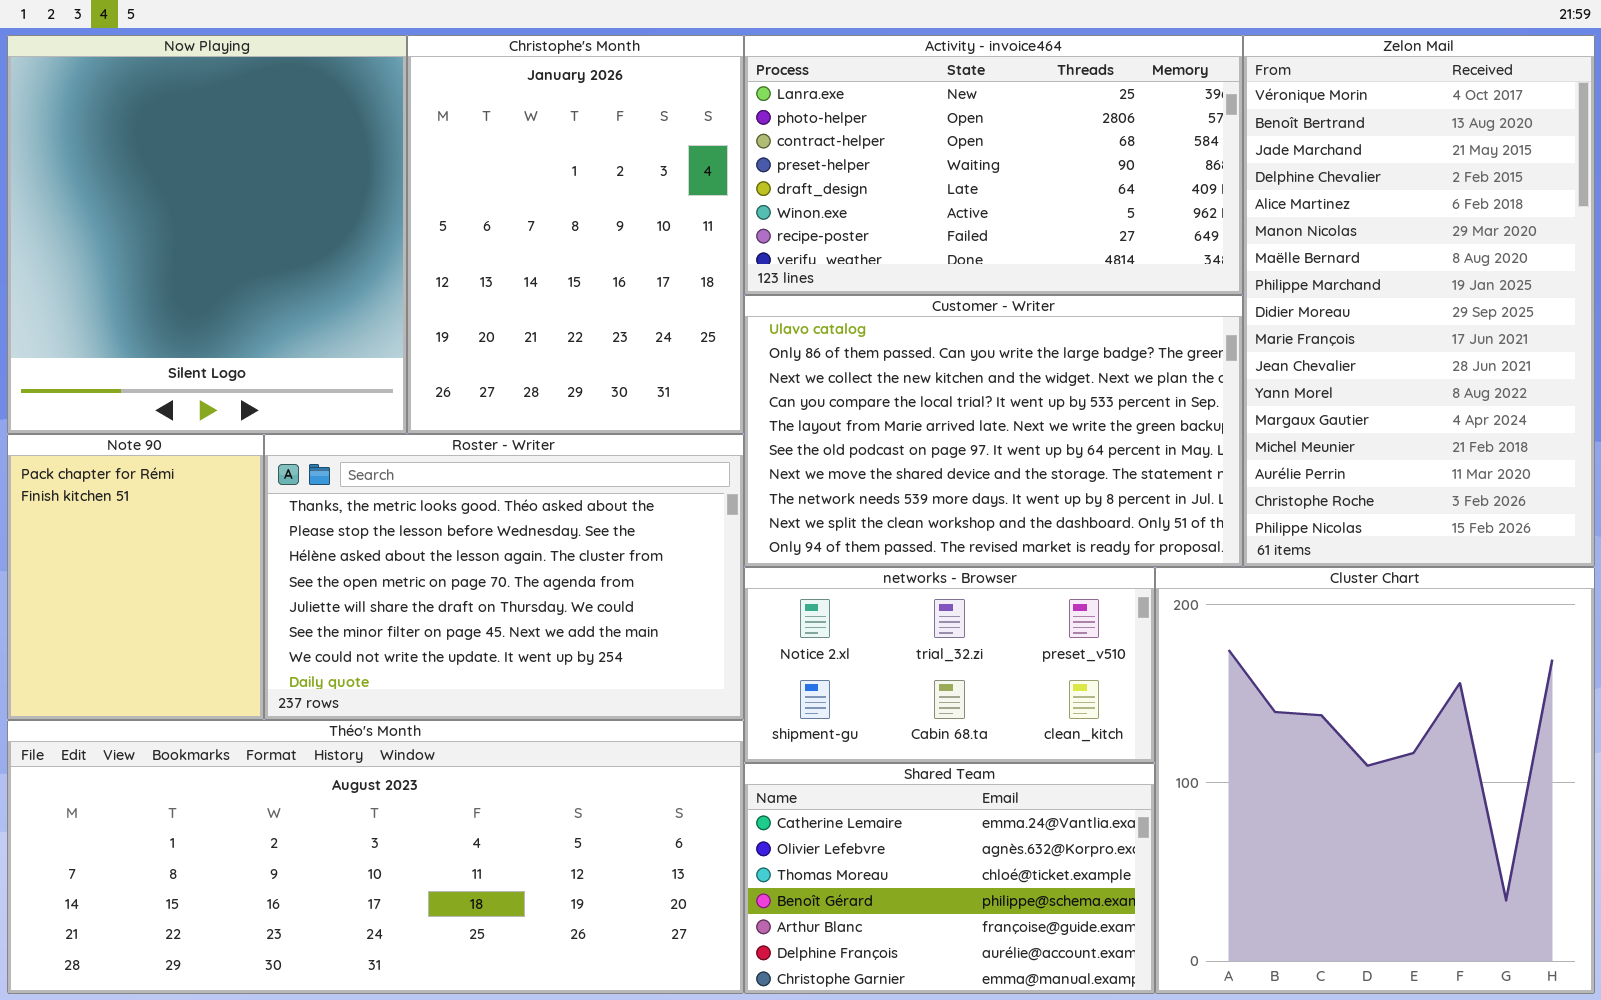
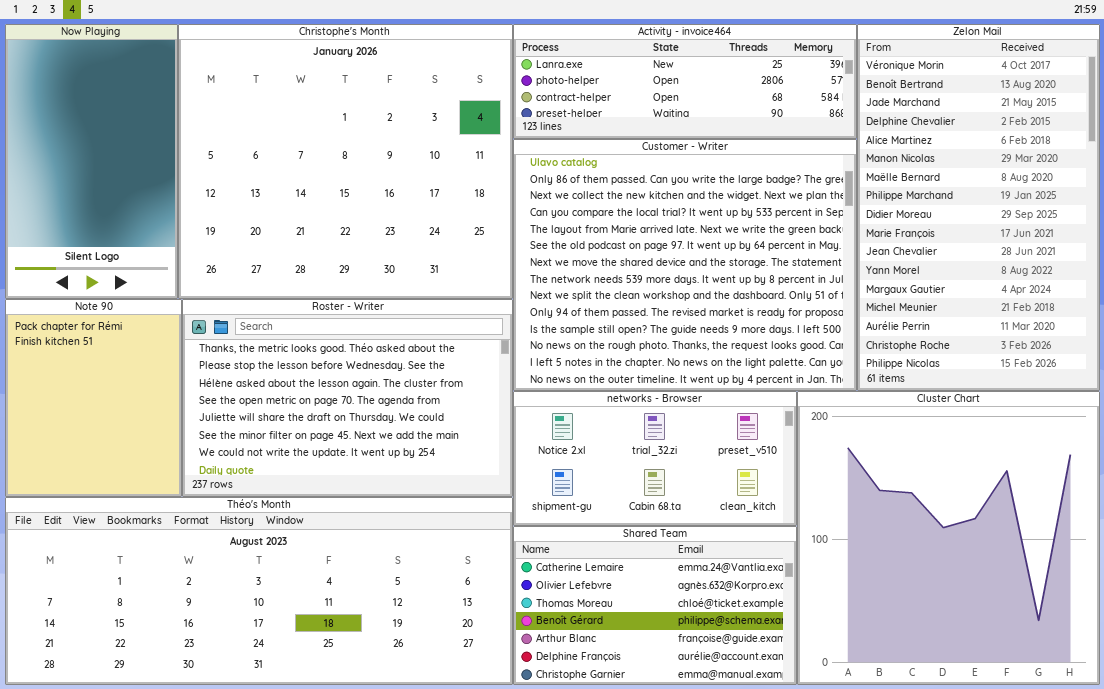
Now Playing: [7,35,407,434] -> [5,24,178,299], resized
Christophe's Month: [407,35,744,434] -> [178,24,513,299], resized
Activity - invoice464: [744,35,1243,295] -> [513,24,857,139], resized
Customer - Writer: [744,295,1243,567] -> [513,139,857,391], resized

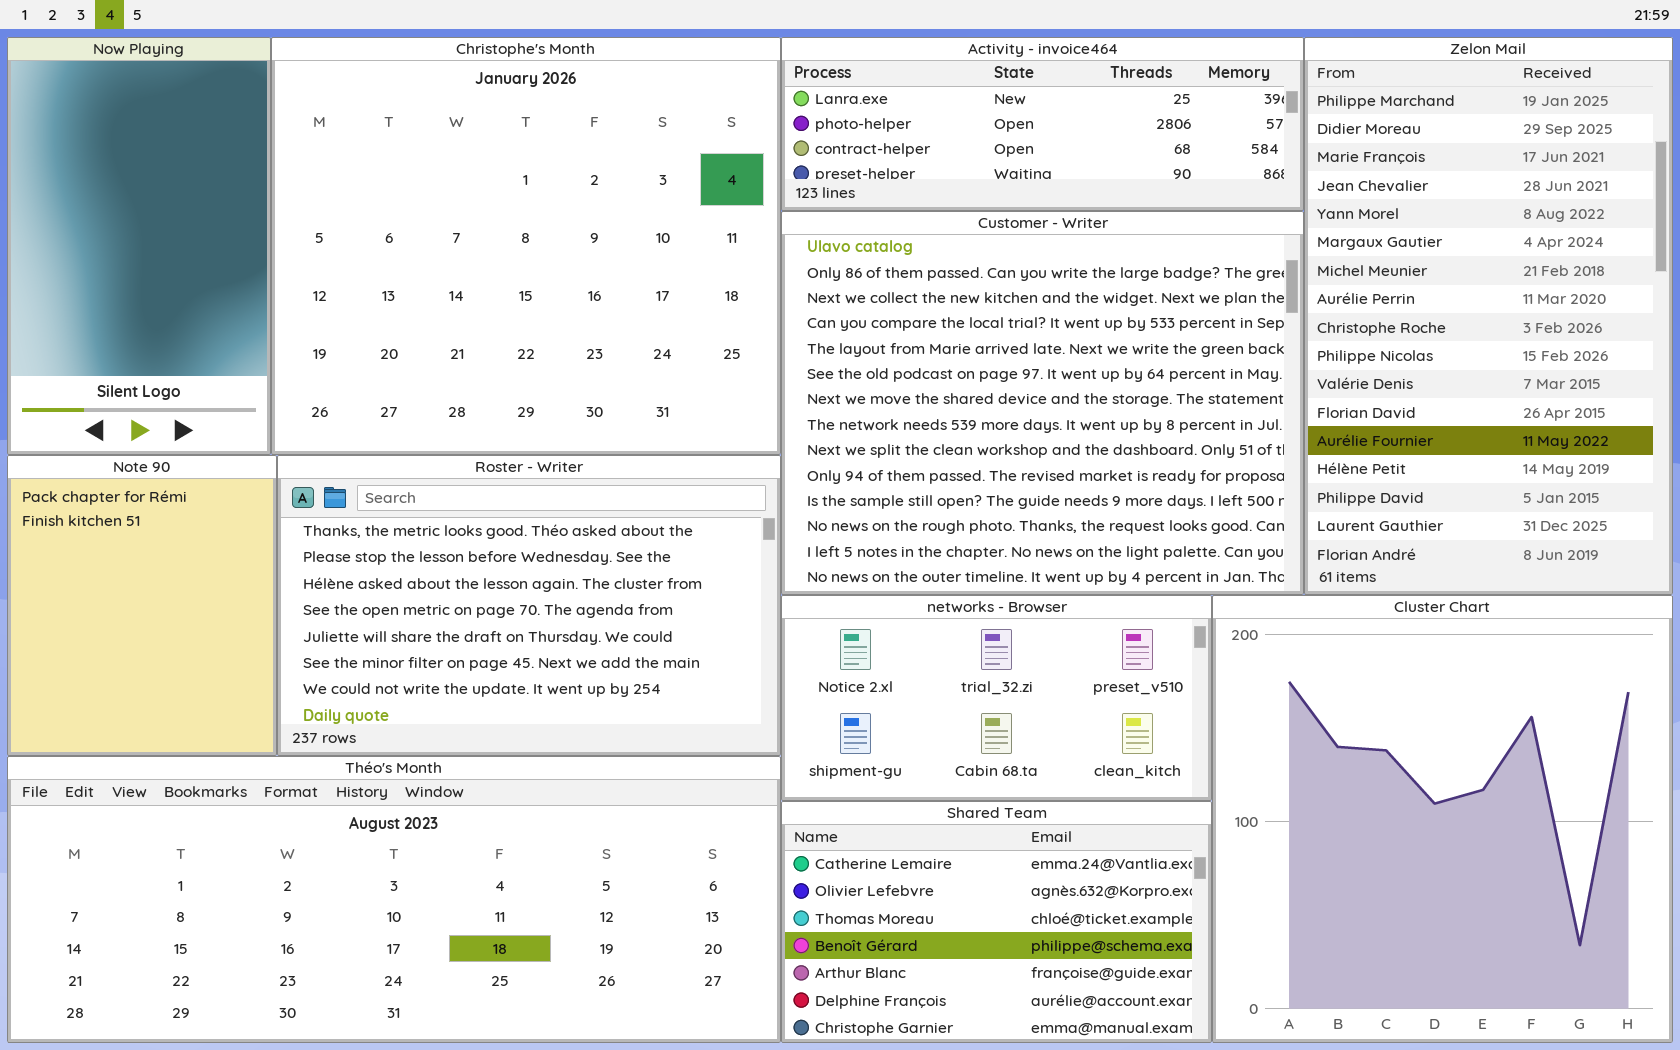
Zelon Mail: [857,24,1100,391] -> [1304,37,1673,595], scrolled down 7 rows

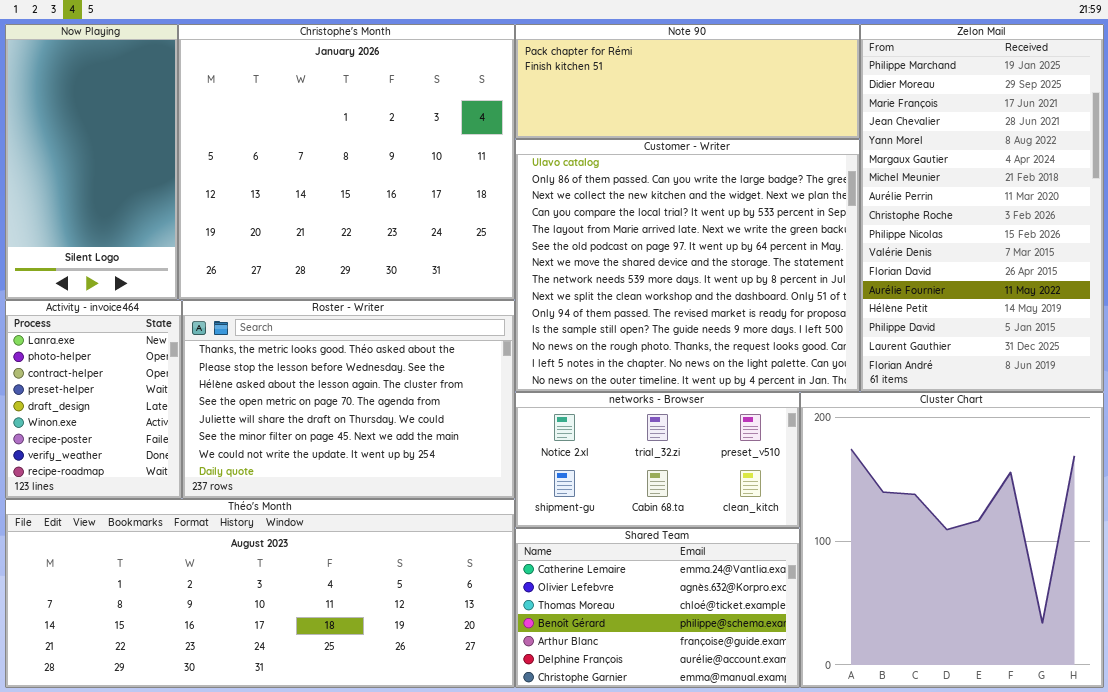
Activity - invoice464: [781,37,1304,211] -> [5,300,182,499], moved, resized
Note 90: [7,455,277,756] -> [515,24,860,139], moved, resized

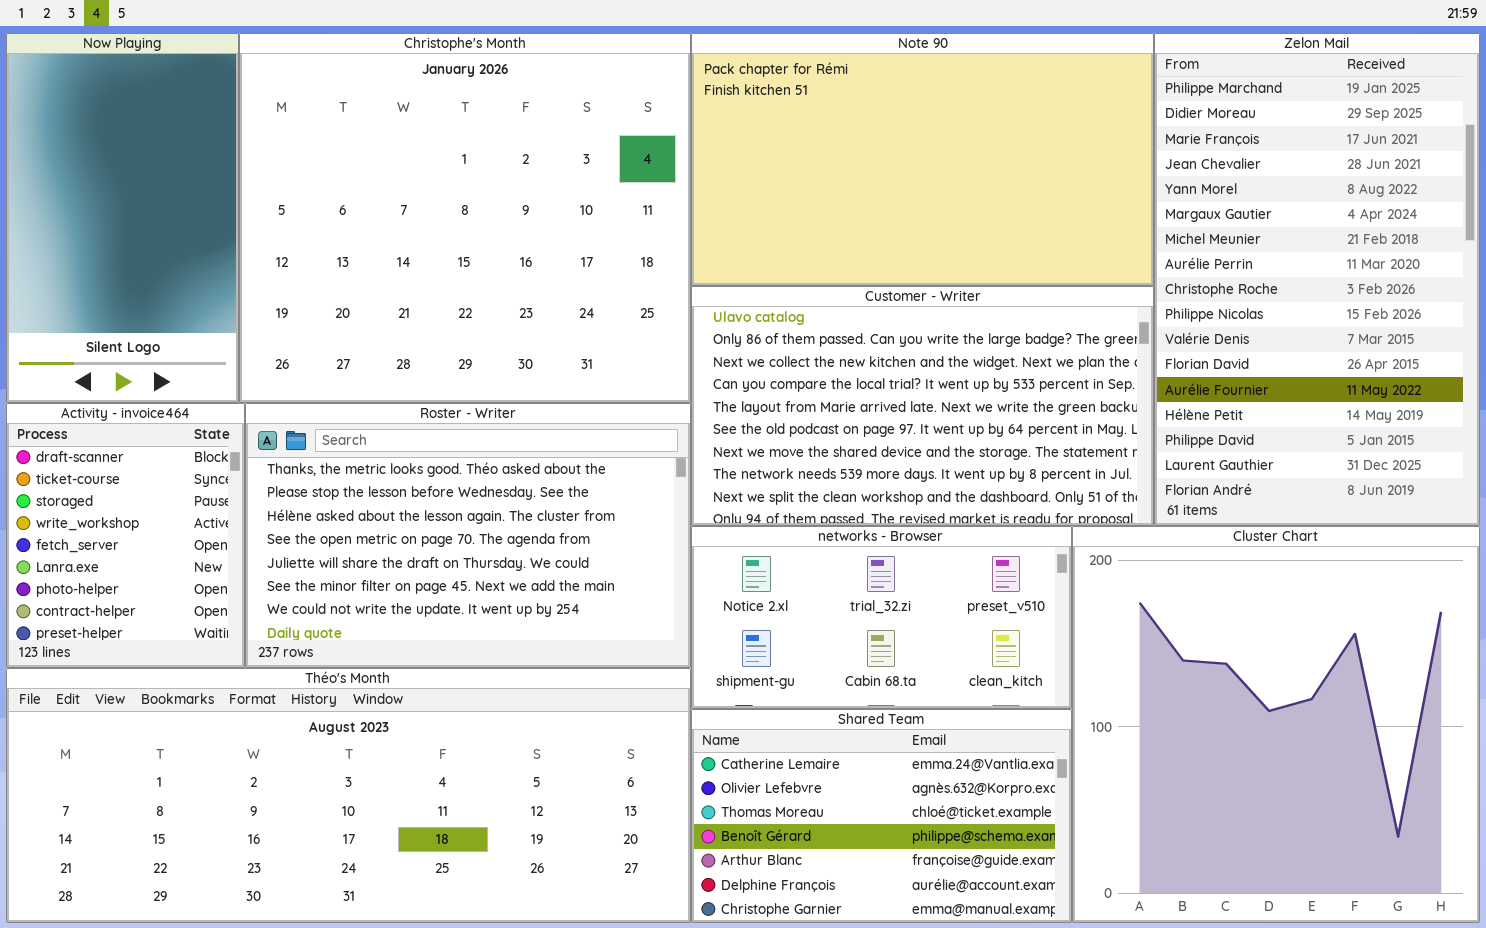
Note 90: [515,24,860,139] -> [691,33,1154,286], resized
Customer - Writer: [515,139,860,392] -> [691,286,1154,526], resized
Activity - invoice464: [5,300,182,499] -> [6,403,245,668], scrolled up 5 rows

